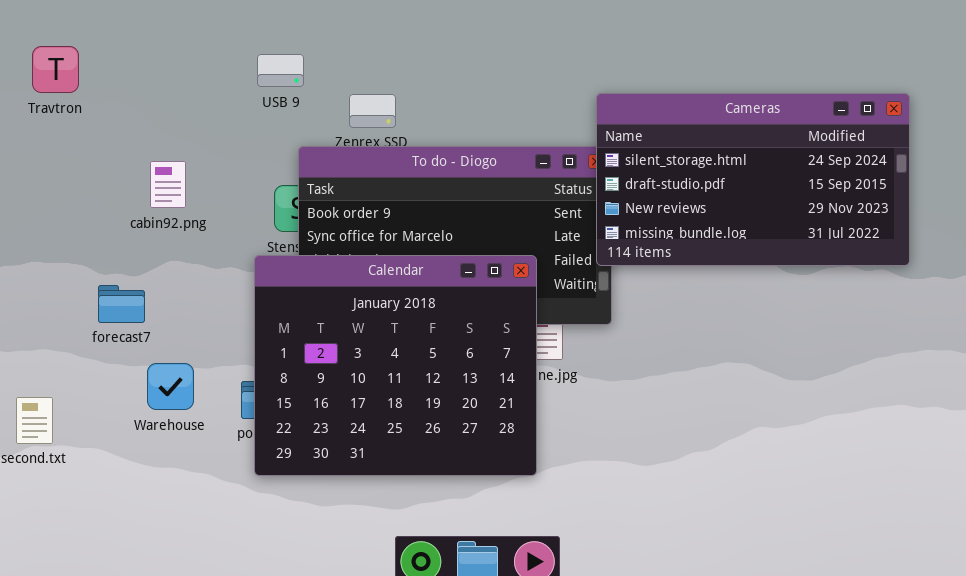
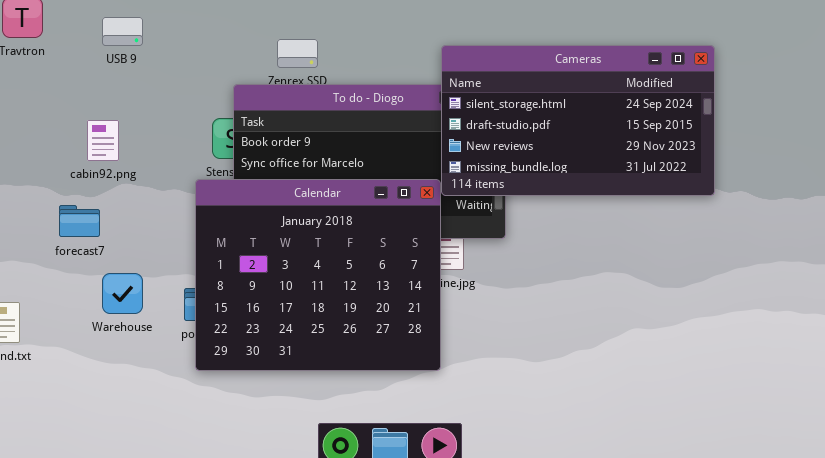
USB 9: [257,54,304,87] -> [102,17,143,46], moved
Cameras: [596,93,910,266] -> [441,45,715,196], moved
cabin92.png: [150,161,186,208] -> [87,120,119,161], moved

